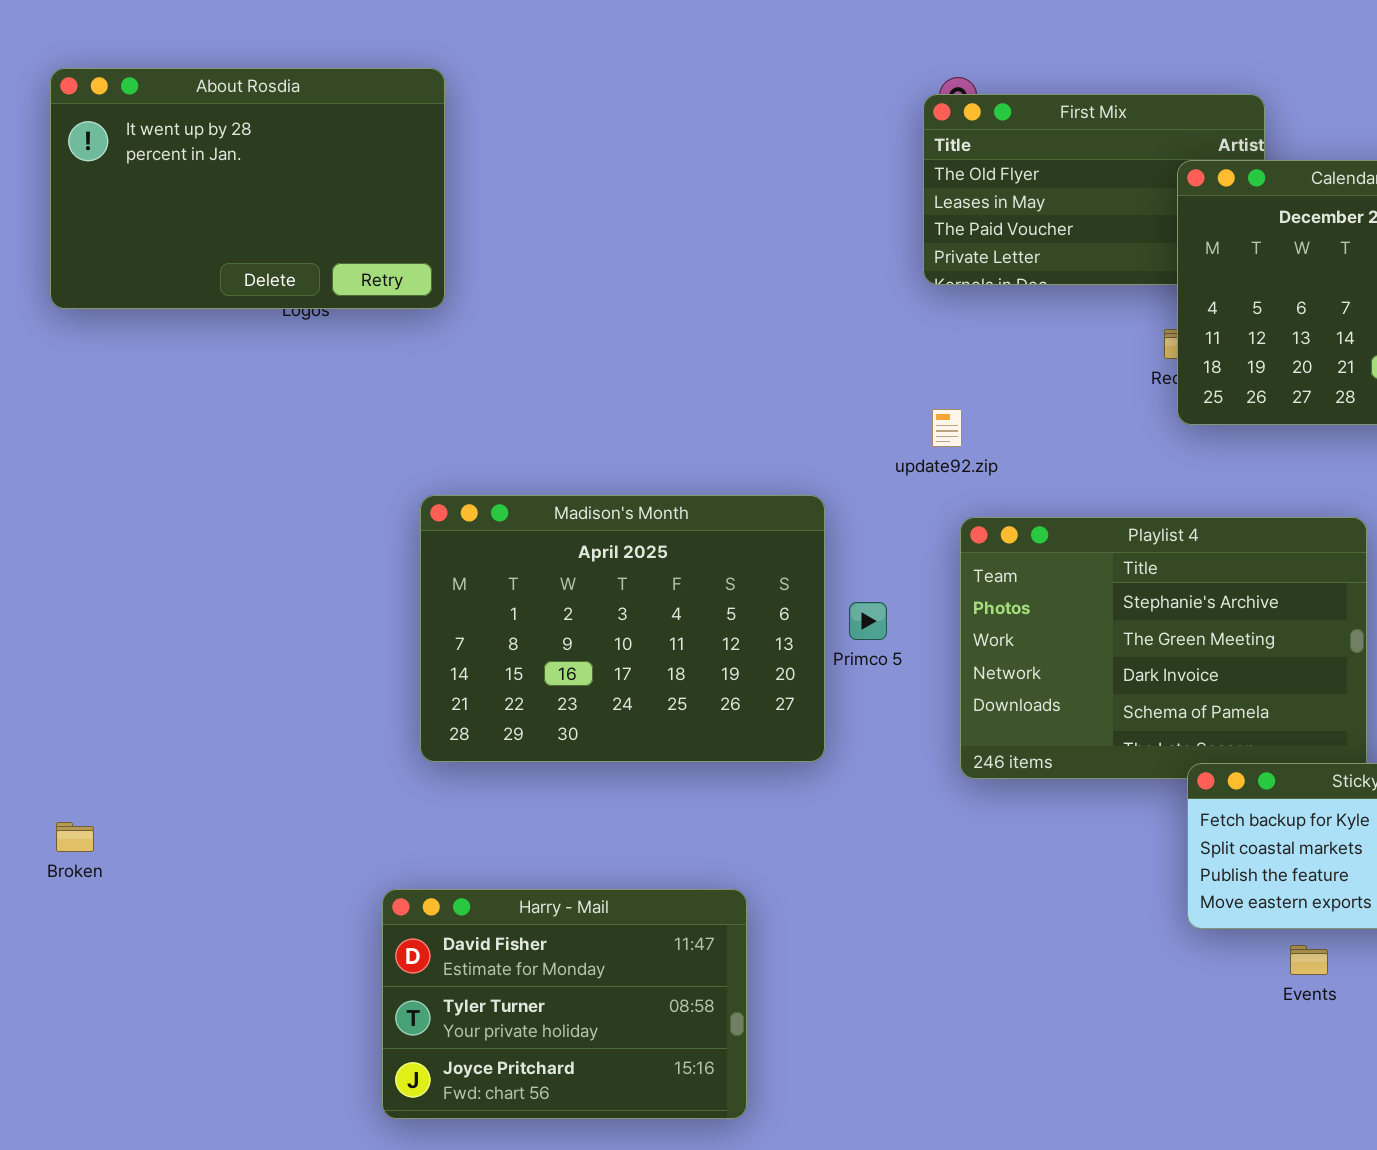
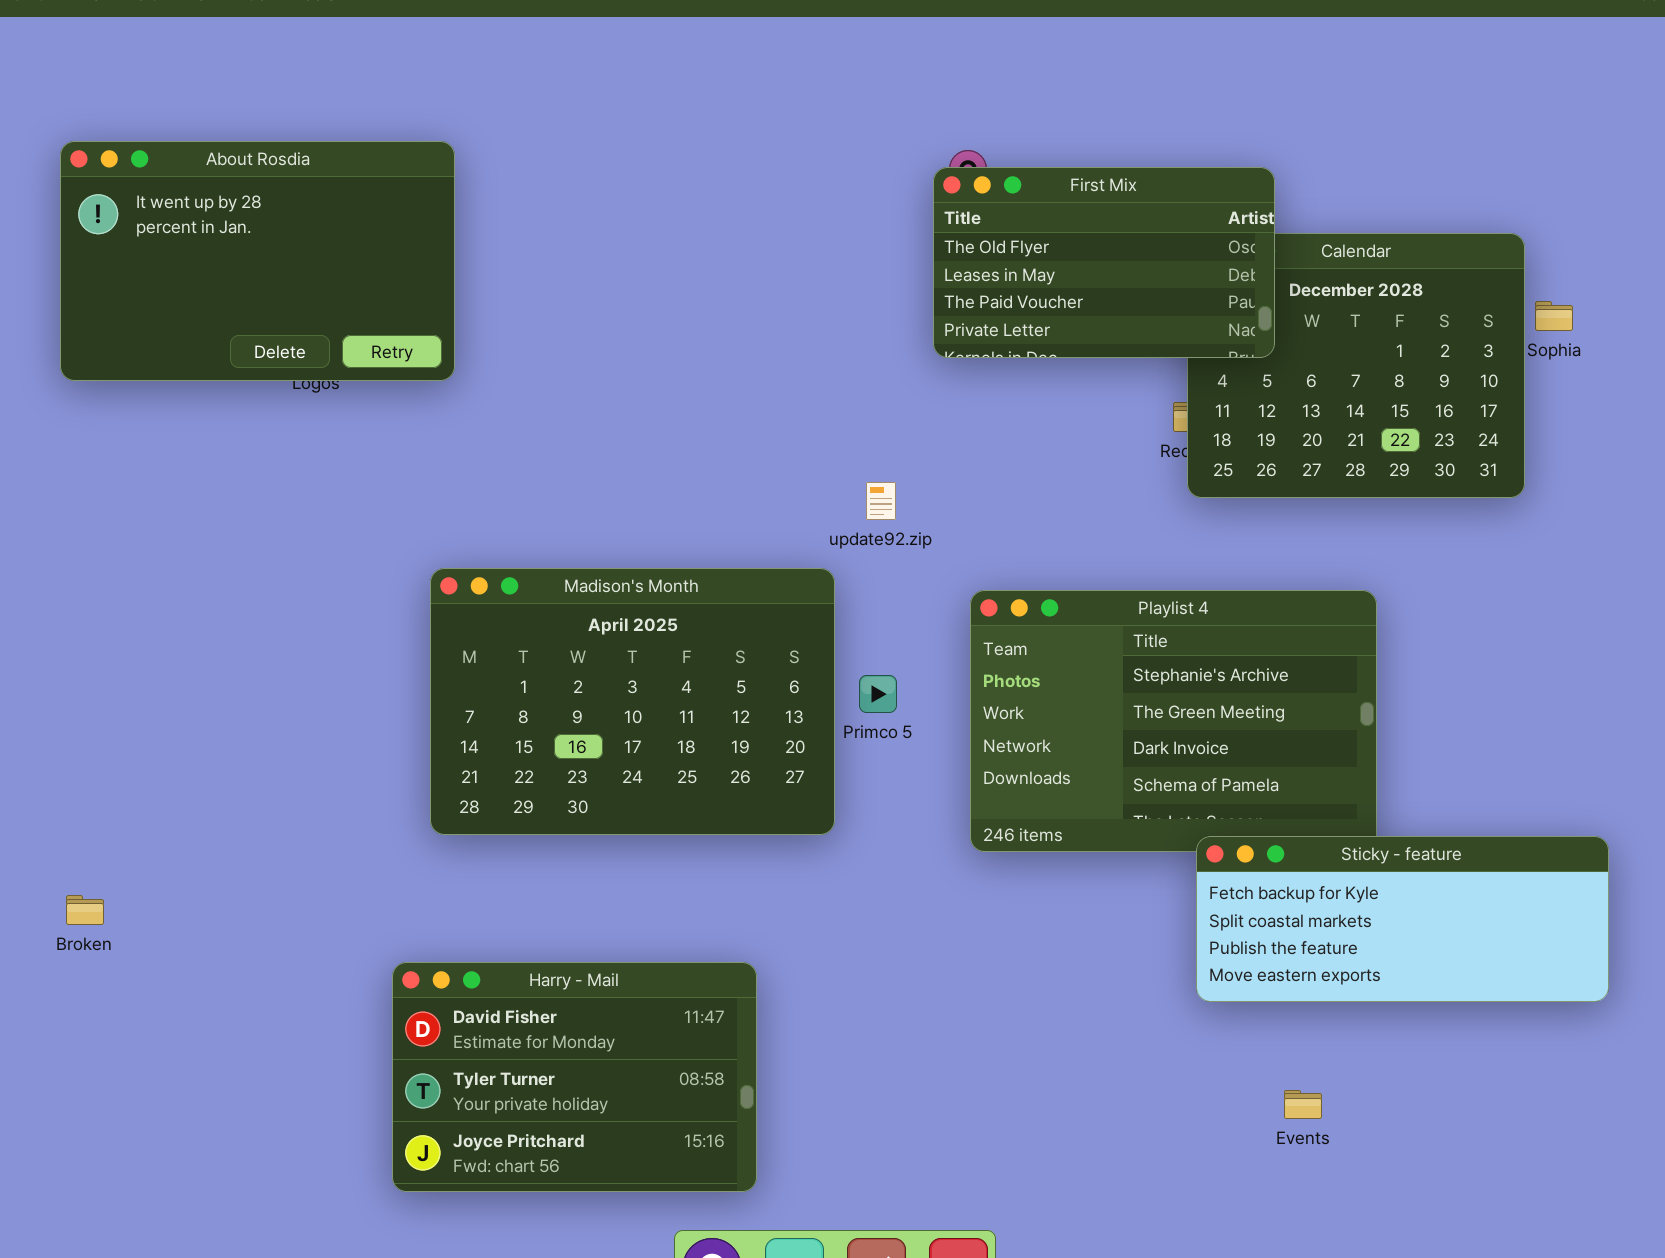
First Mix: [923,94,1265,285] -> [933,167,1275,358], raised
update92.zip: [932,409,962,447] -> [866,482,896,520], moved
Events: [1290,945,1328,975] -> [1284,1090,1322,1119], moved

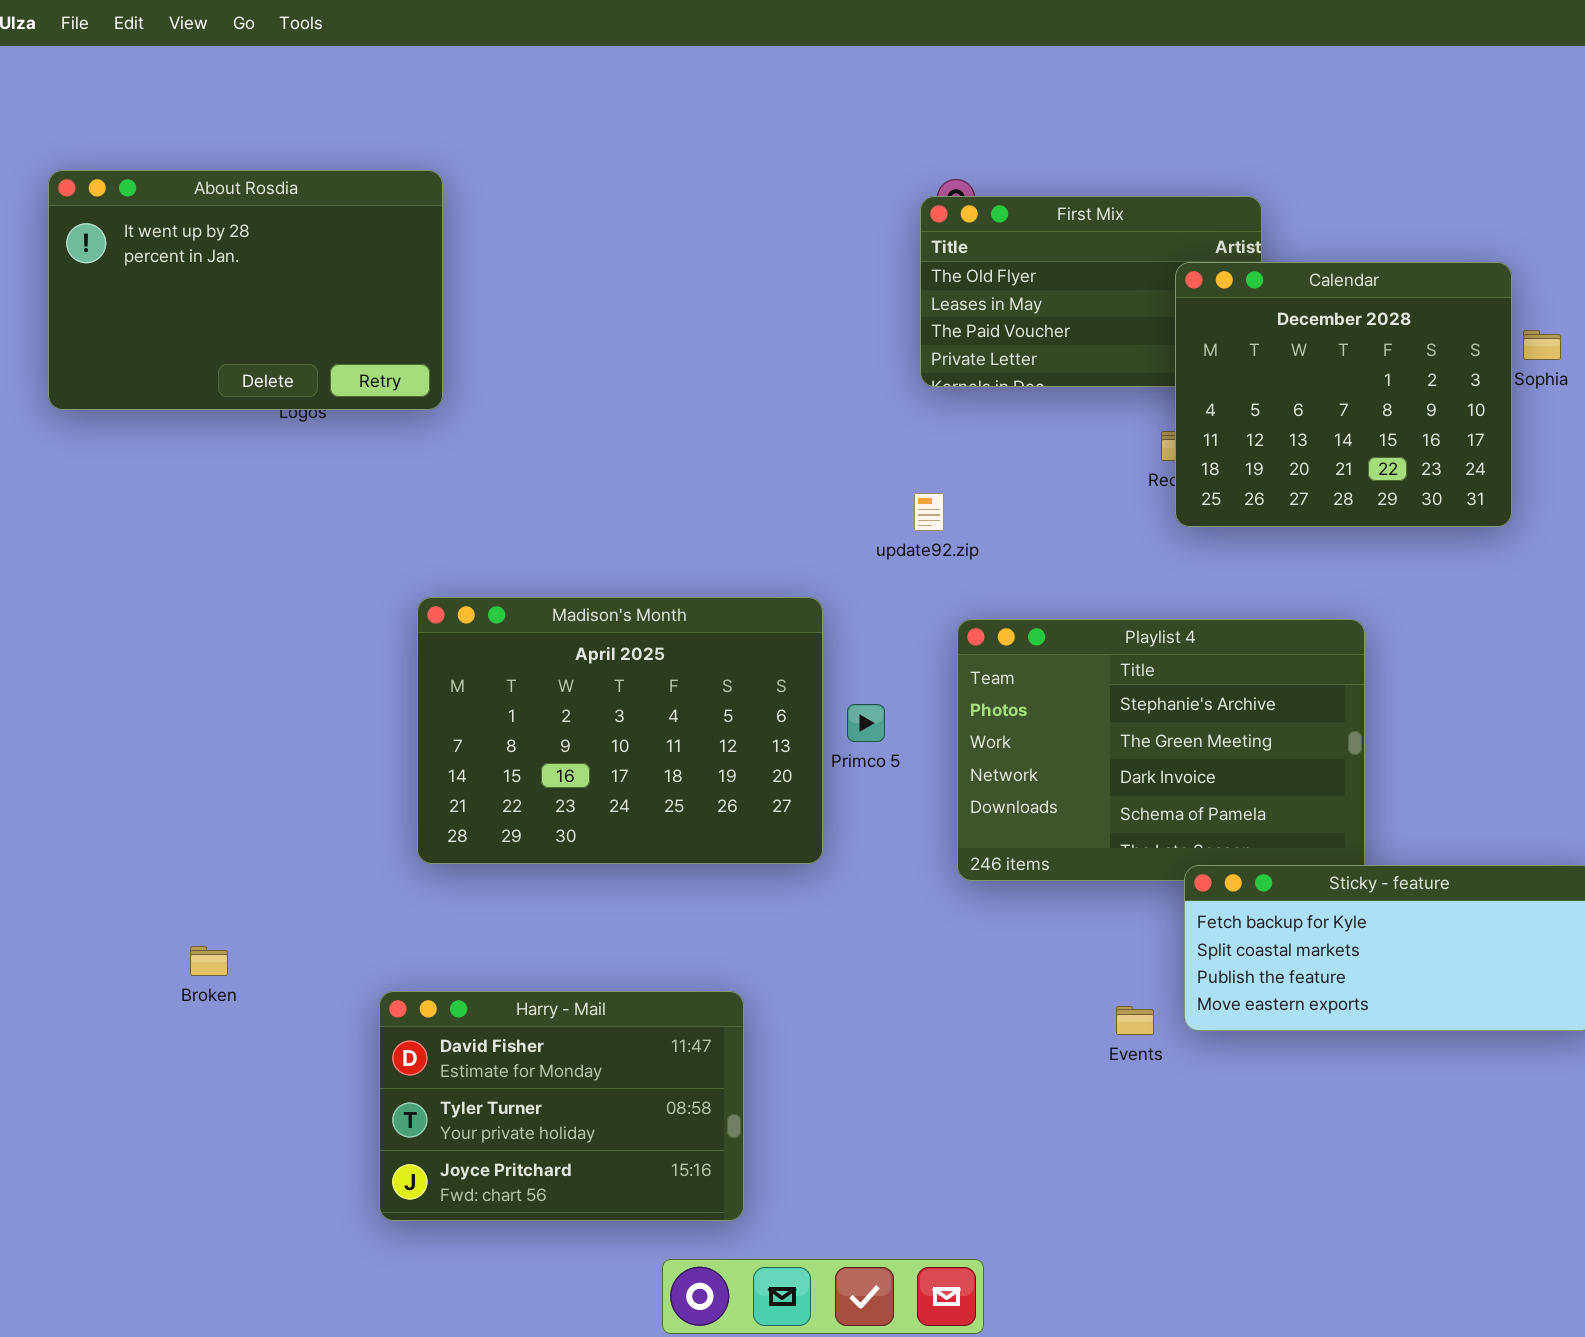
Calendar: [1187,233,1525,498] -> [1175,262,1512,527], raised
update92.zip: [866,482,896,520] -> [914,493,944,531], moved
Broken: [66,895,104,925] -> [190,946,228,976], moved
Events: [1284,1090,1322,1119] -> [1116,1006,1154,1035], moved

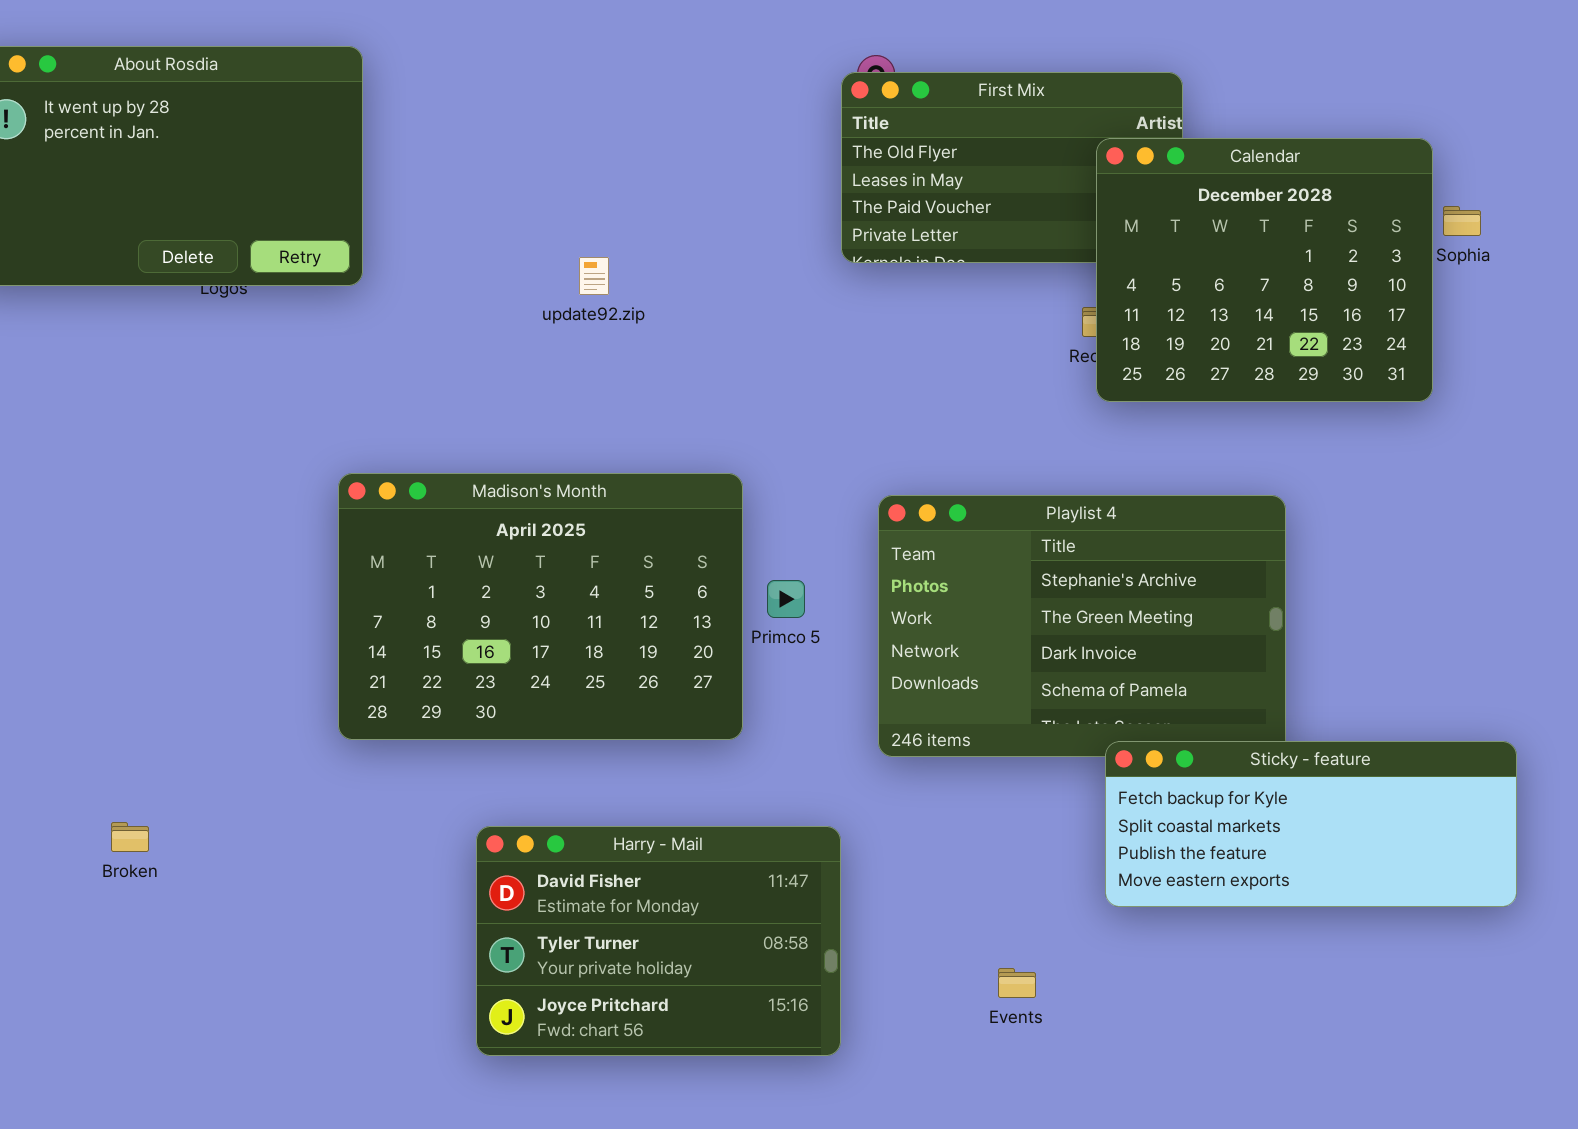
update92.zip: [914,493,944,531] -> [579,257,609,295], moved
Harry - Mail: [379,991,744,1221] -> [476,826,841,1056], moved
Events: [1116,1006,1154,1035] -> [998,968,1036,998], moved

